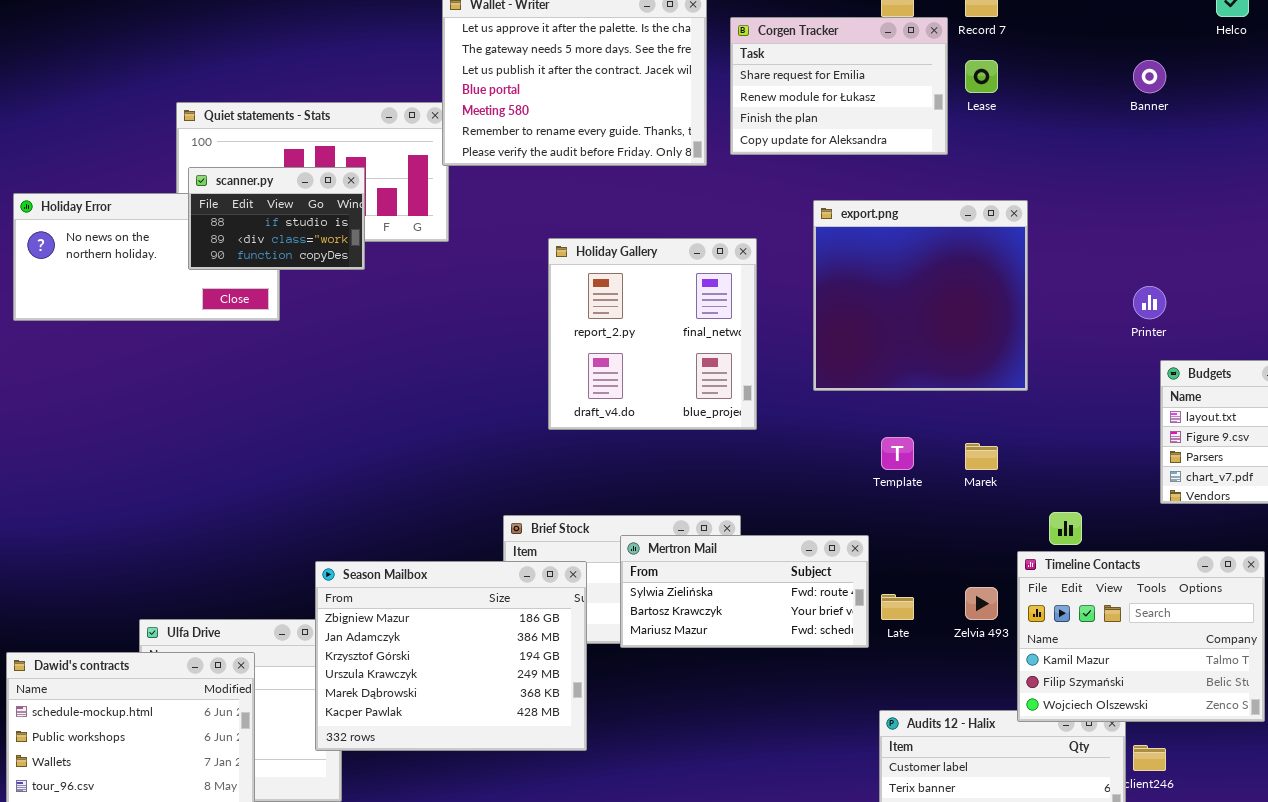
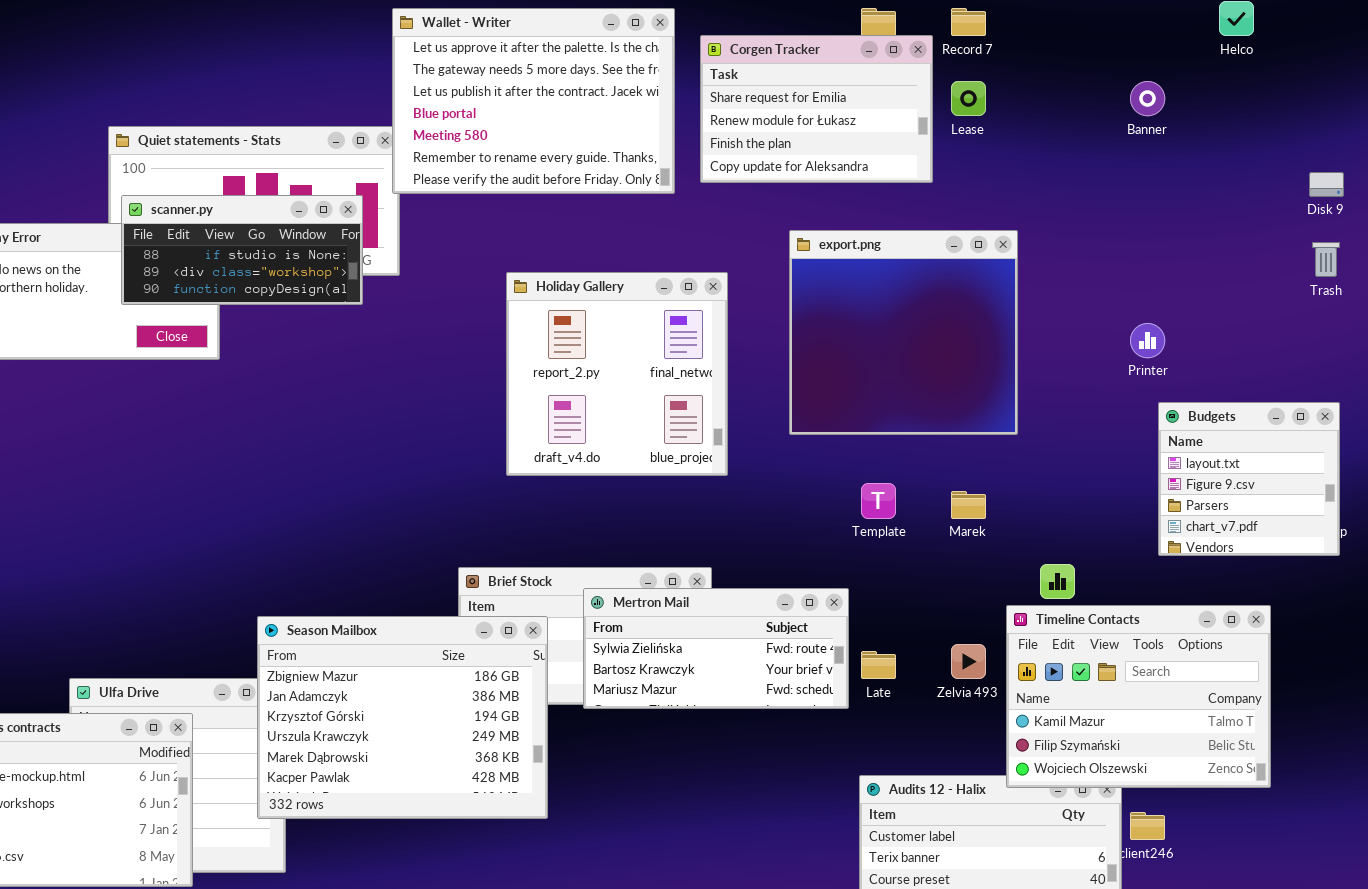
scanner.py: [188,167,365,270] -> [121,195,363,305], resized

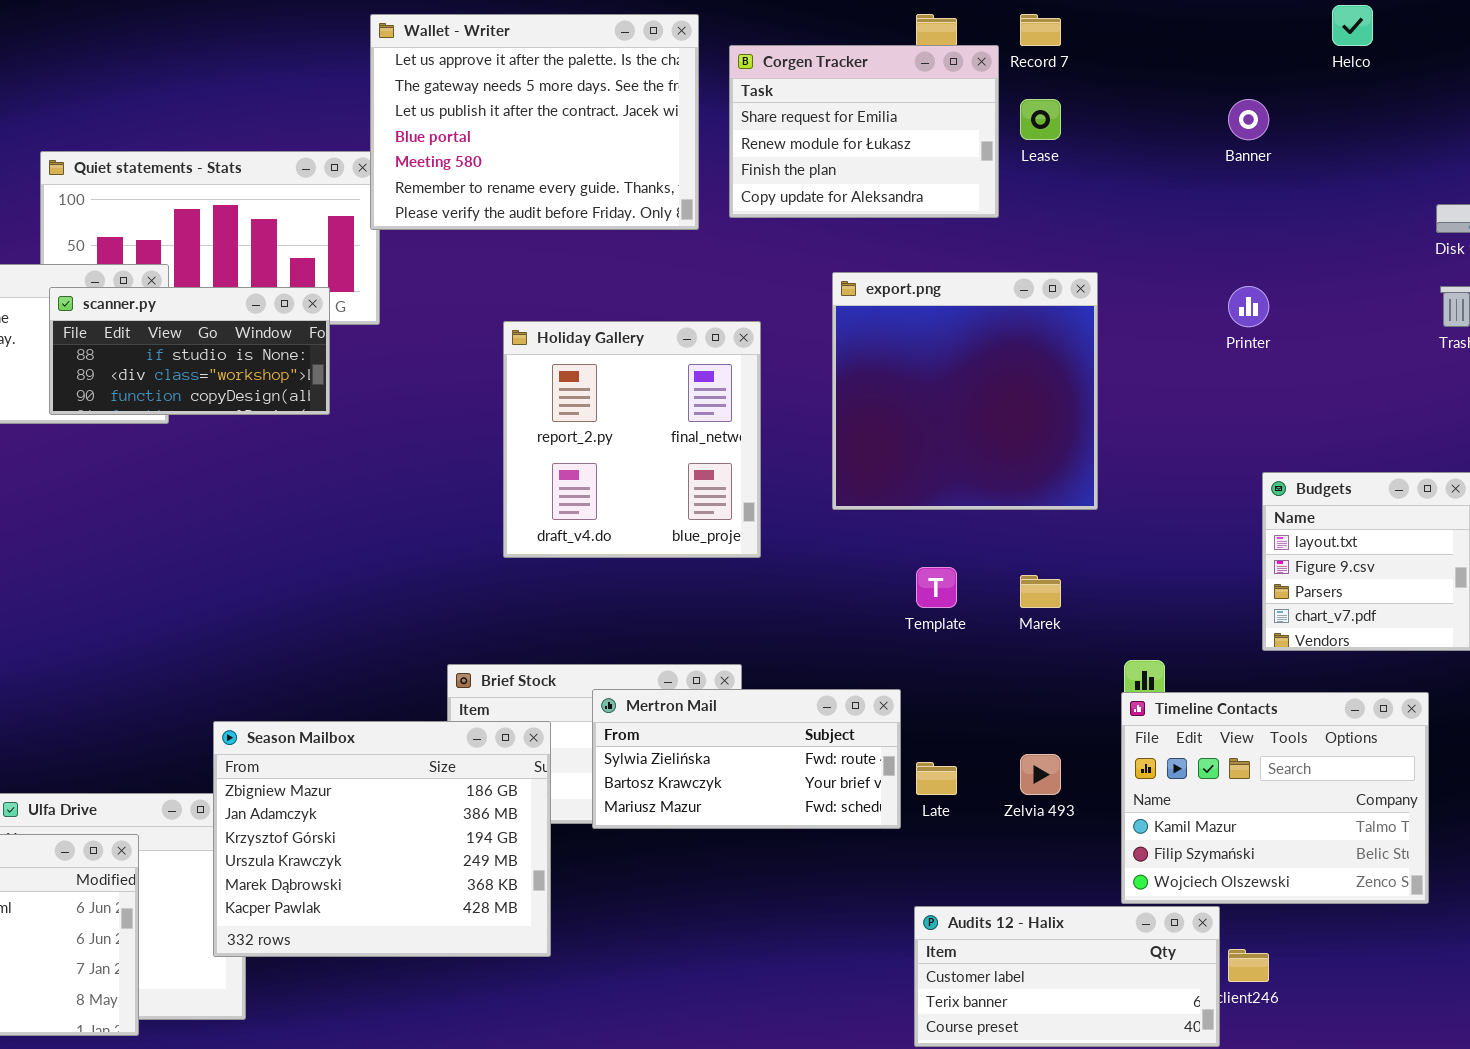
scanner.py: [121,195,363,305] -> [49,287,330,415], moved
Printer: [1130,323,1165,358] -> [1228,286,1269,327], moved
Timeline Contacts: [1006,605,1271,788] -> [1121,692,1429,904], moved

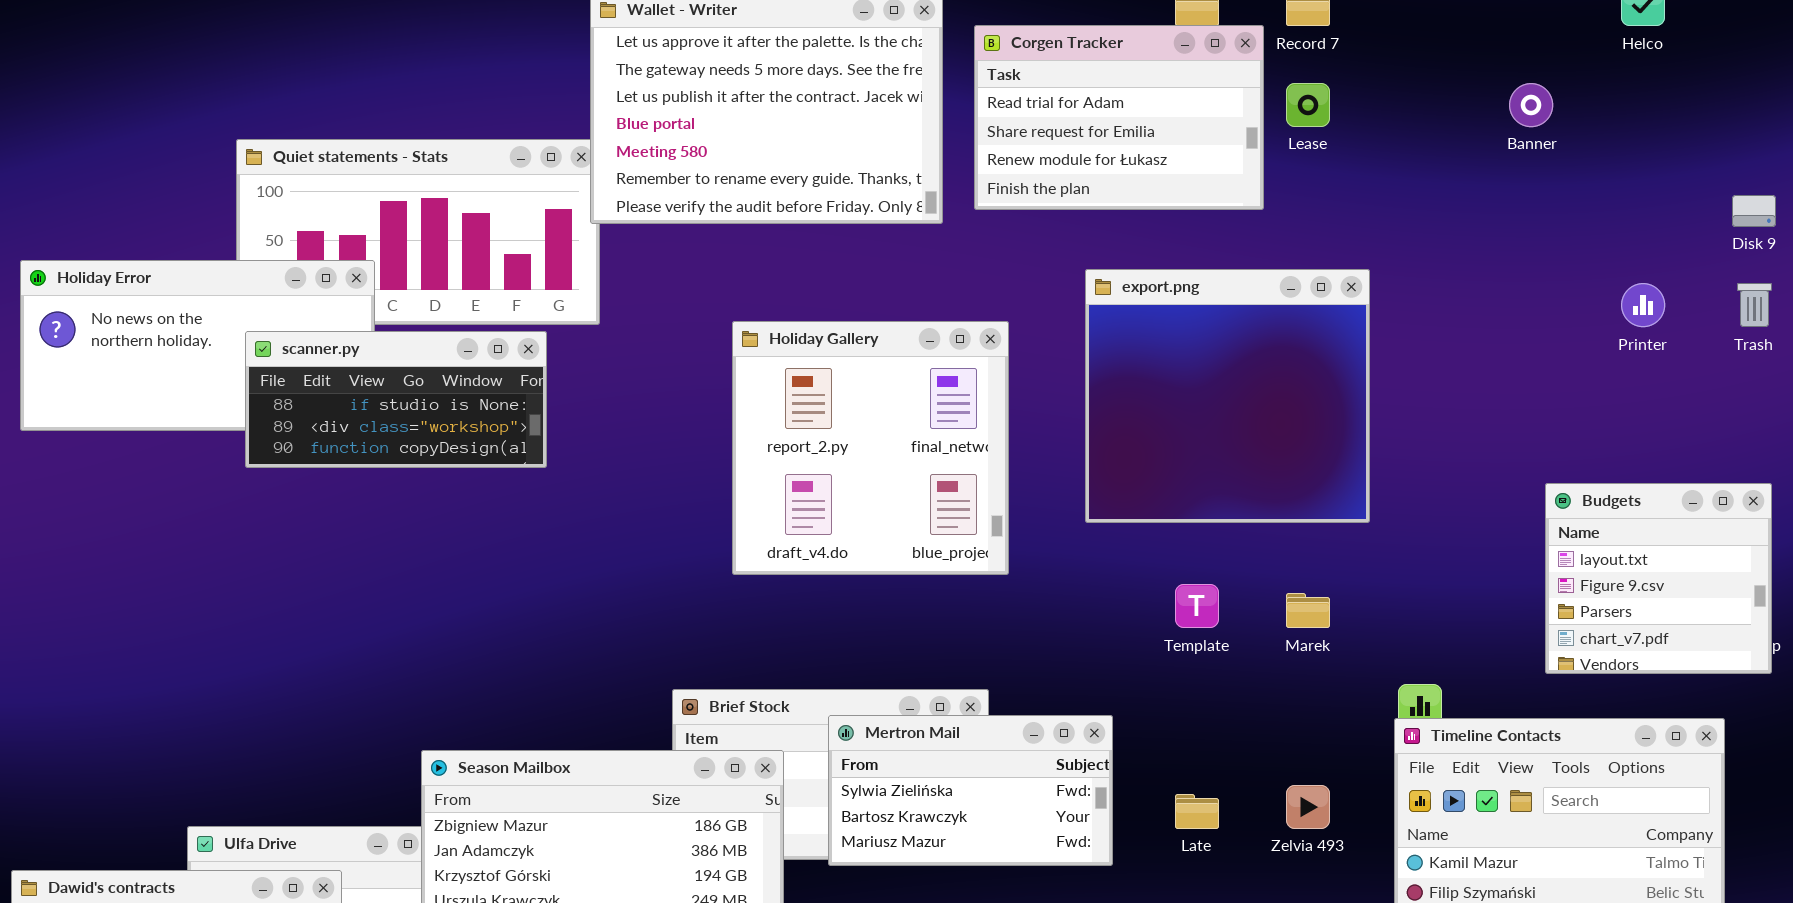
Corgen Tracker: [729,45,999,218] -> [974,25,1264,210], scrolled up 1 row
Printer: [1228,286,1269,327] -> [1621,283,1665,327], moved
scanner.py: [49,287,330,415] -> [245,331,547,468], moved
Mertron Mail: [592,689,901,829] -> [828,715,1113,866], resized

